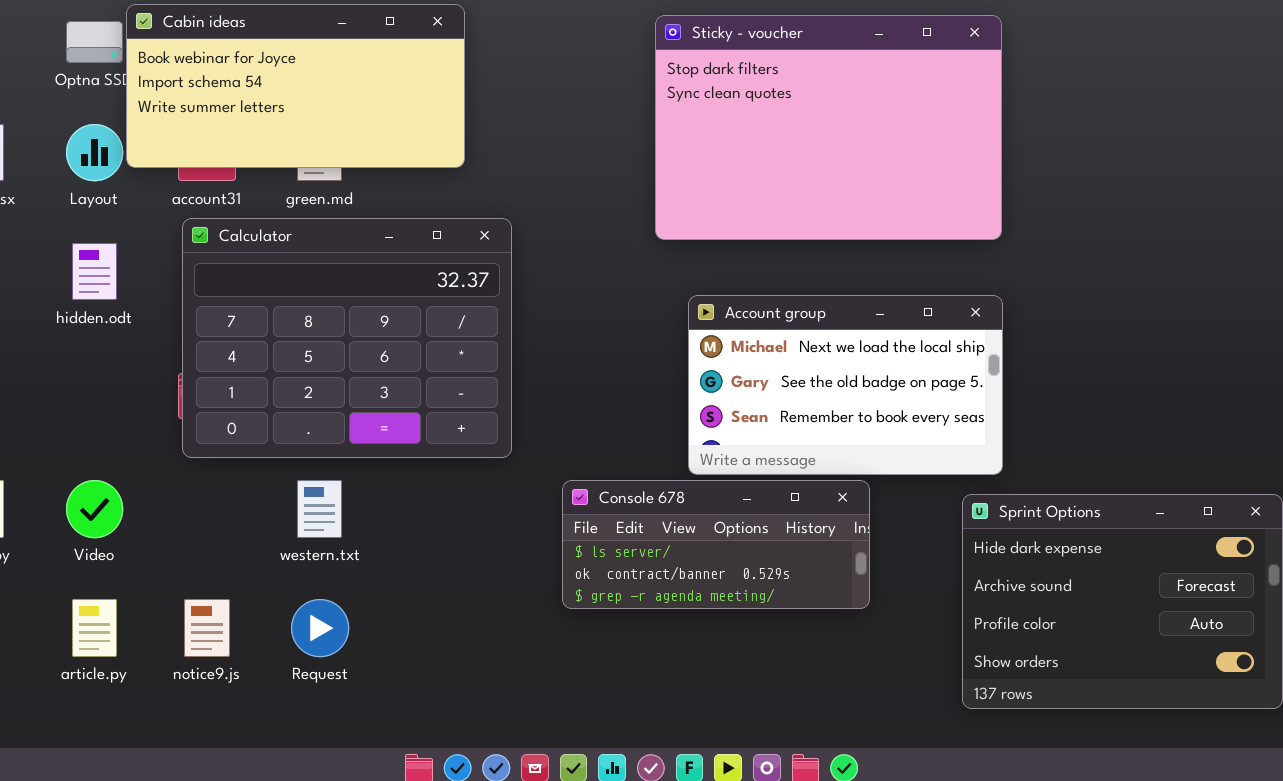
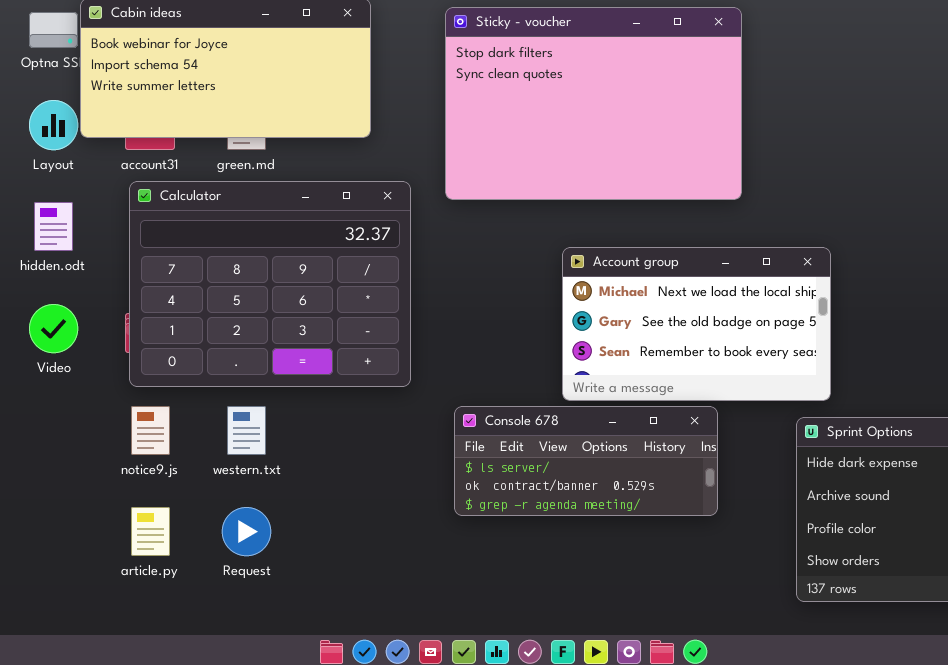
Sticky - voucher: [655,15,1002,240] -> [445,7,742,200], moved
Video: [66,480,123,538] -> [29,304,78,353], moved
article.py: [72,599,117,657] -> [131,507,170,556], moved
notice9.js: [184,599,230,657] -> [131,406,170,455], moved

